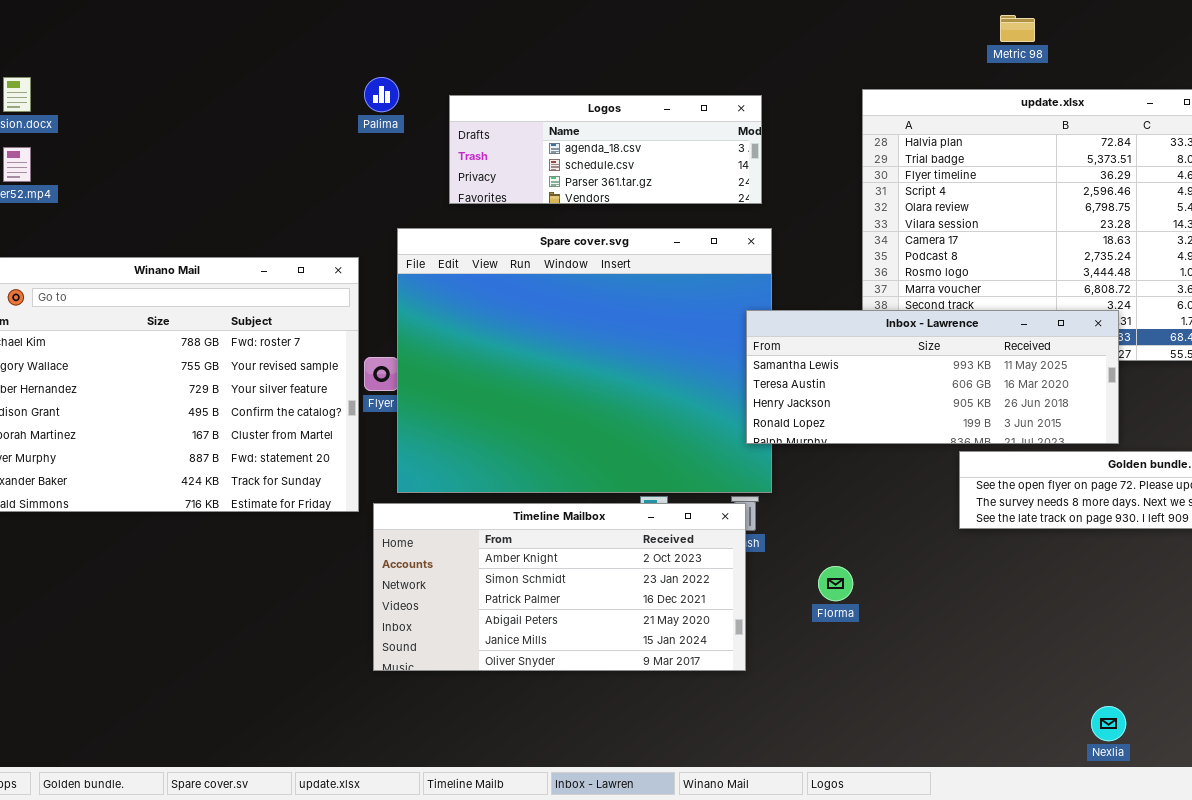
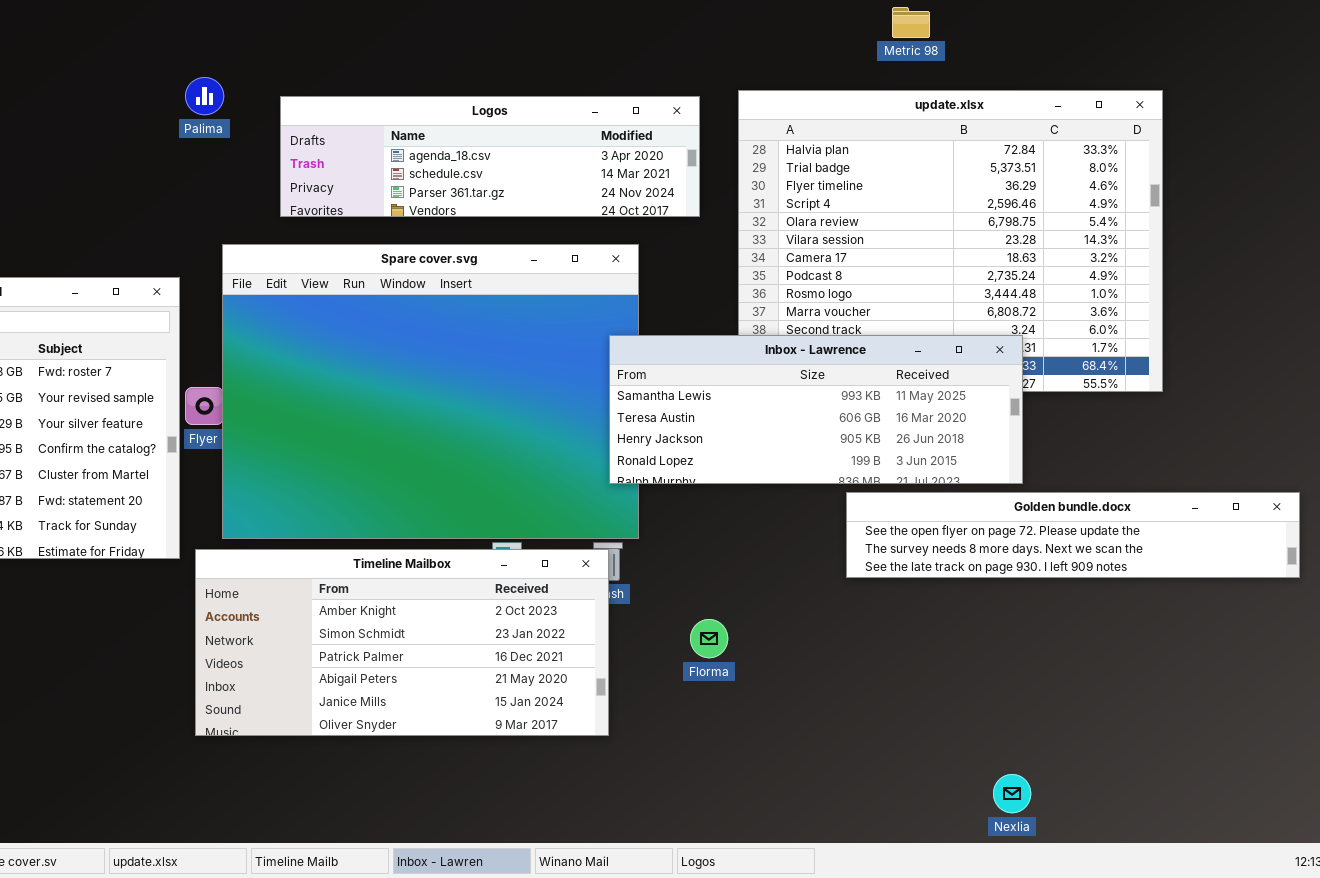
Logos: [449,95,762,204] -> [280,96,700,217], resized

